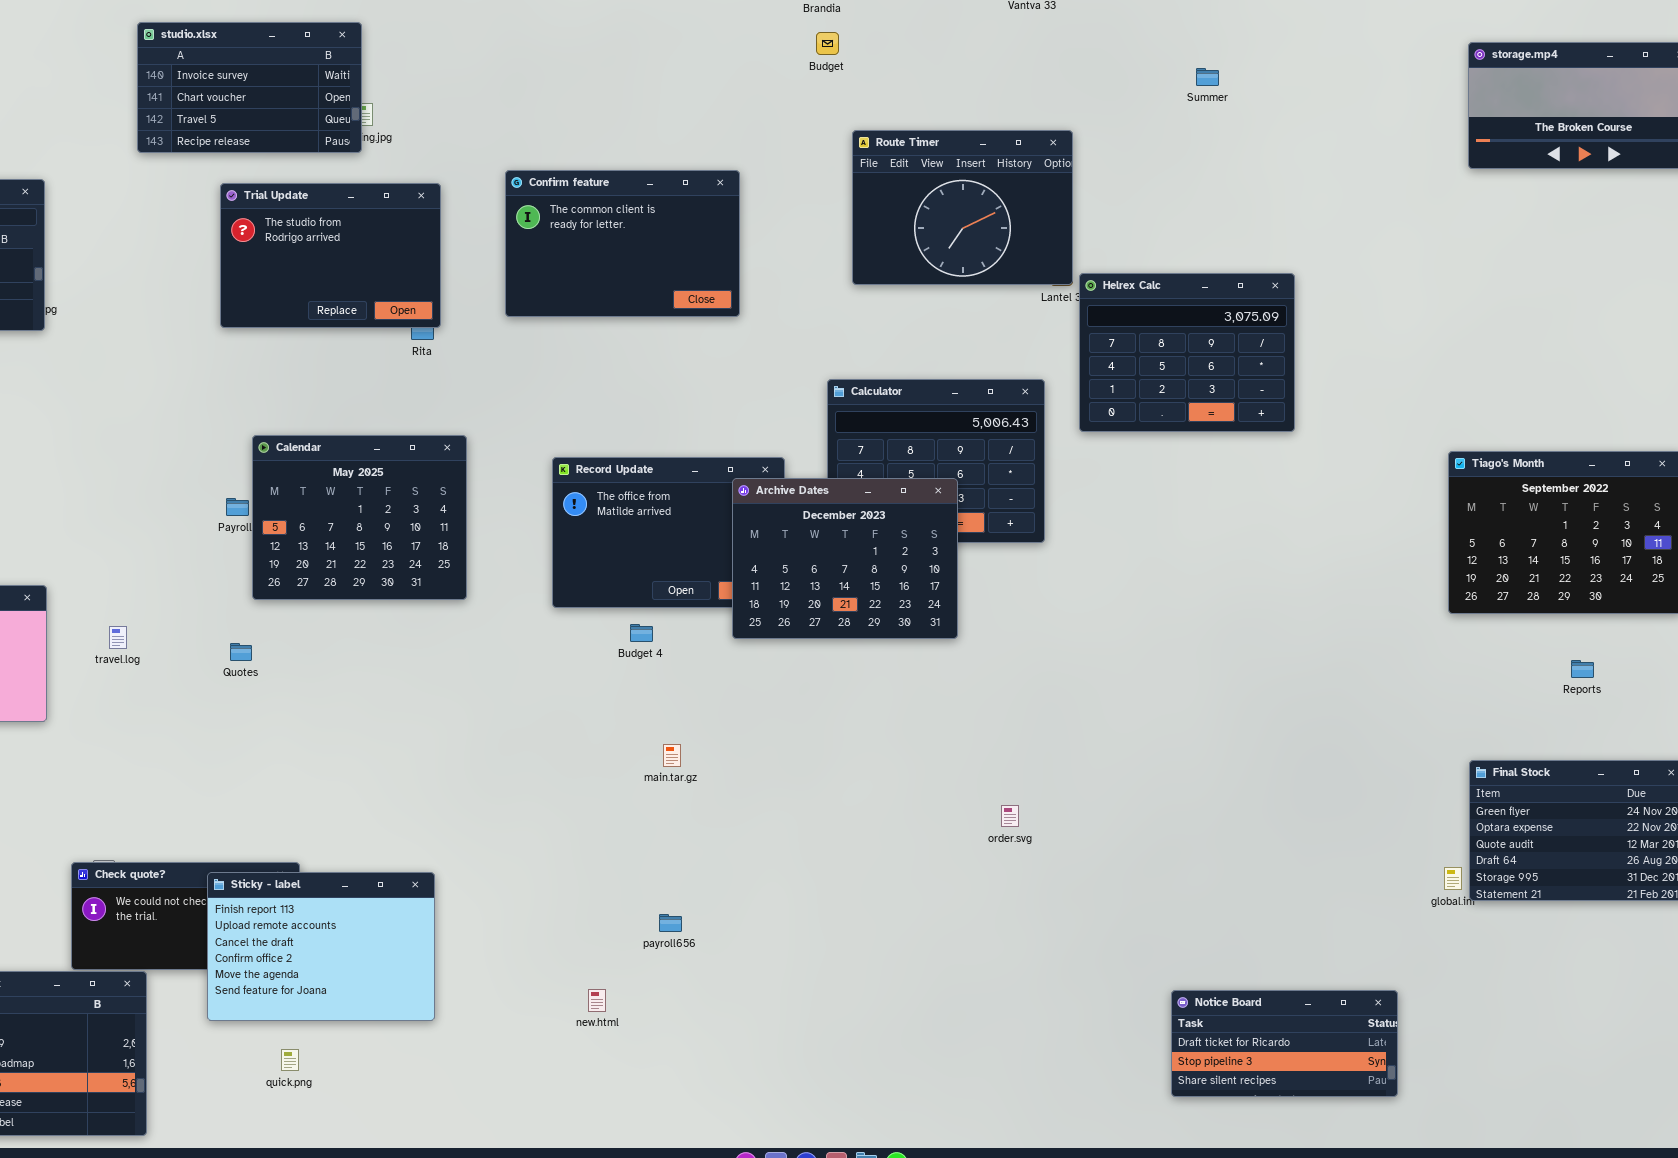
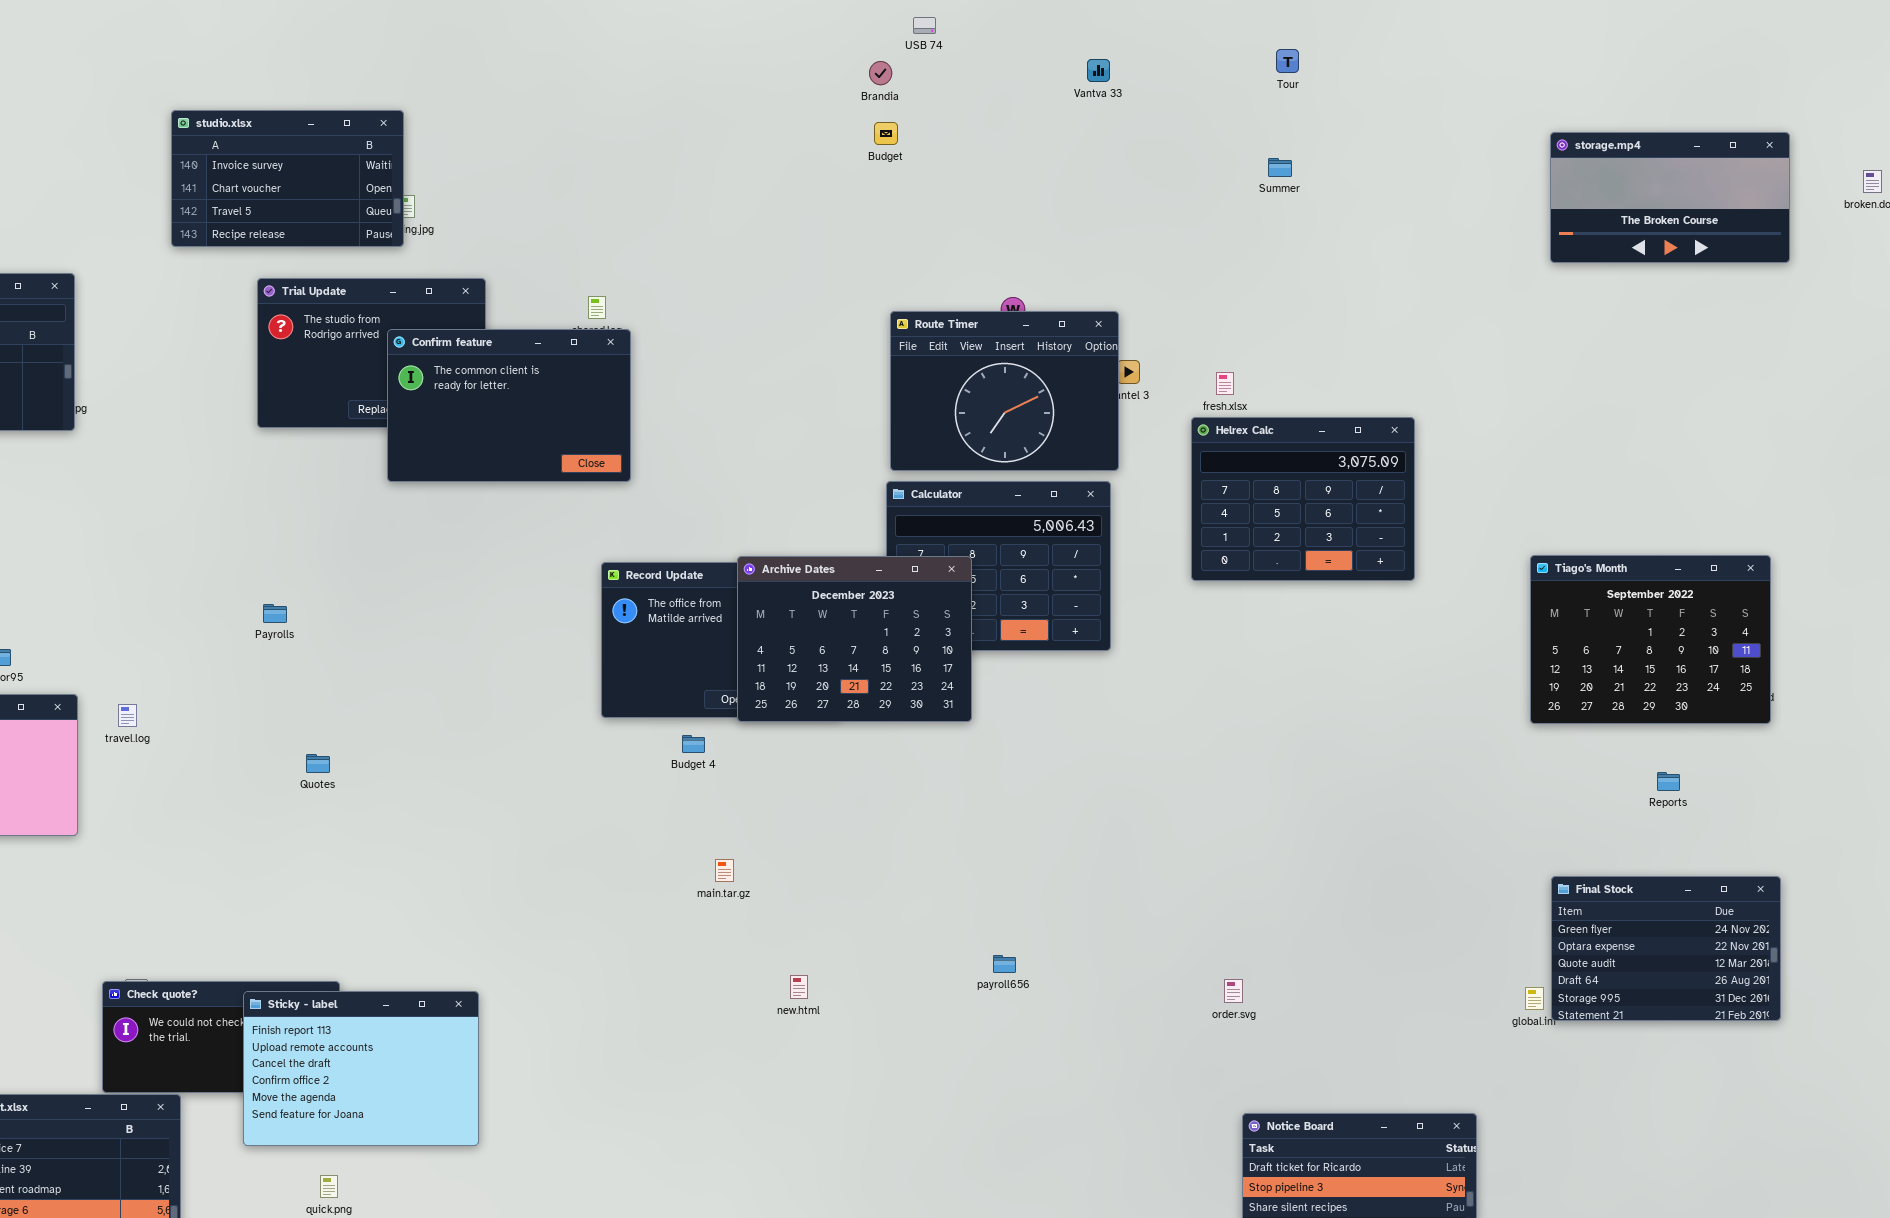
Route Timer: [852,130,1073,285] -> [890,311,1119,471], moved
Confirm feature: [505,170,740,317] -> [387,329,631,482], moved
Helrex Calc: [1079,273,1295,432] -> [1191,417,1415,581], moved
Calendar: [252,435,467,600] -> none, closed
Archive Dates: [732,478,958,639] -> [737,556,972,722], moved
travel.log: [109,626,127,649] -> [118,704,137,727], moved
Quotes: [230,643,252,661] -> [306,754,330,773], moved
order.svg: [1001,805,1019,827] -> [1224,979,1243,1003], moved
payroll656: [659,914,682,932] -> [993,955,1016,973], moved
new.html: [588,989,606,1012] -> [790,975,808,999], moved

